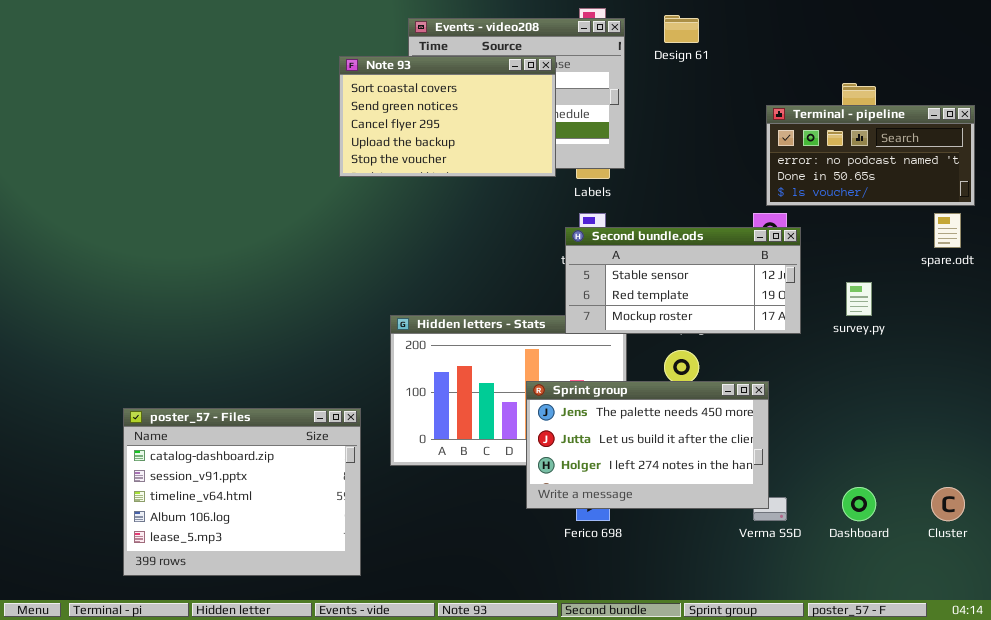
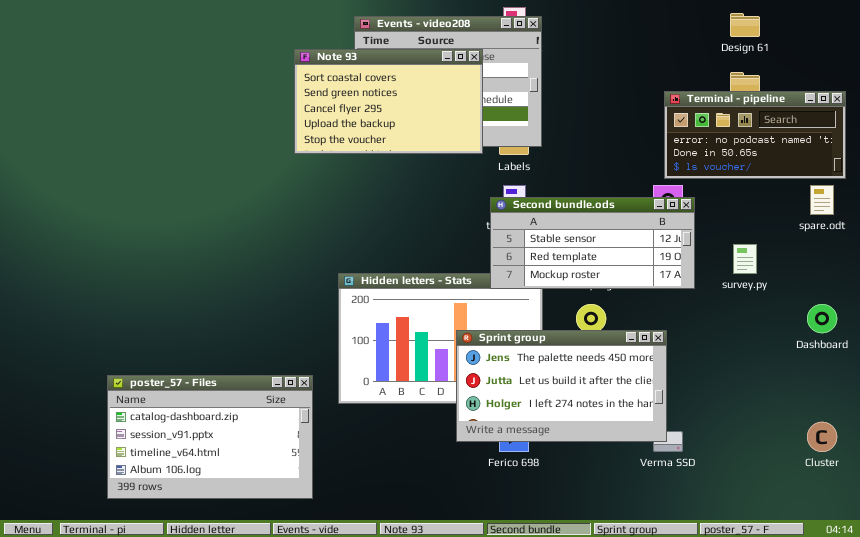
Design 61: [664,15,699,43] -> [730,13,760,37], moved
poster_57 - Files: [123,408,361,576] -> [107,375,313,499], resized
Dashboard: [842,487,876,521] -> [807,304,837,333], moved

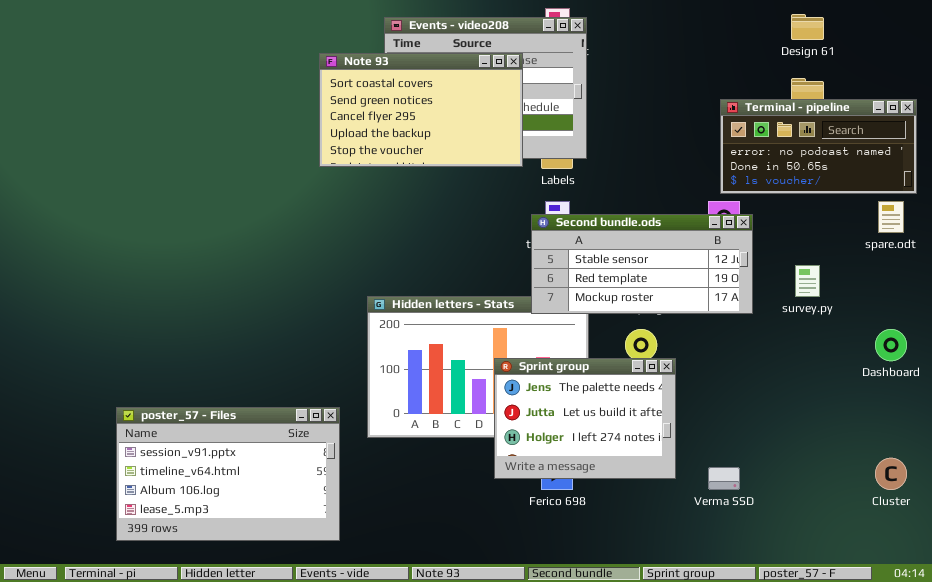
Sprint group: [456,330,667,442] -> [494,358,676,479], resized
poster_57 - Files: [107,375,313,499] -> [116,407,340,541], scrolled down 1 row

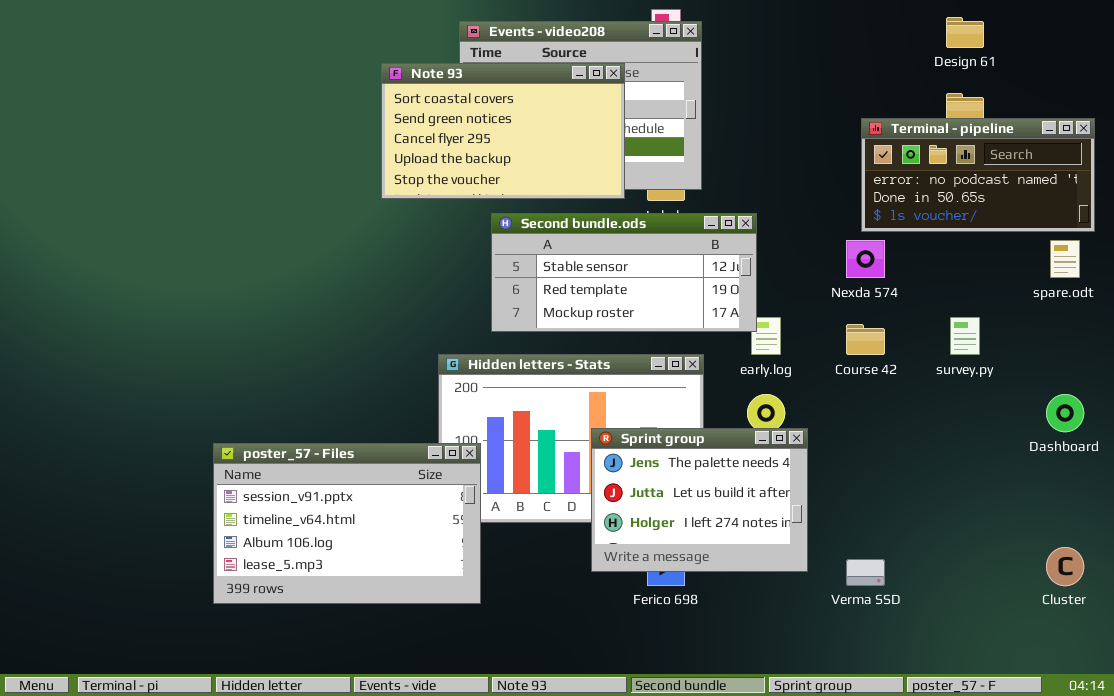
Second bundle.ods: [531,214,753,314] -> [491,213,757,332], moved
poster_57 - Files: [116,407,340,541] -> [213,443,481,604], moved

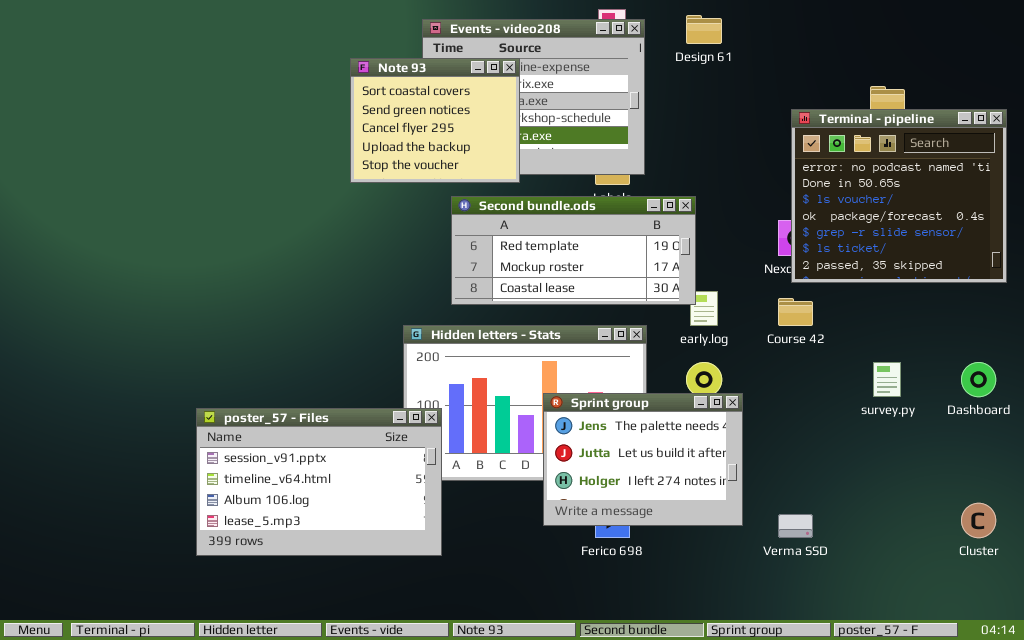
Design 61: [946,17,984,48] -> [686,15,722,44], moved
Note 93: [381,63,625,199] -> [350,58,520,183], resized
Terminal - pipeline: [861,118,1095,232] -> [791,109,1007,283], resized
Second bundle.ods: [491,213,757,332] -> [451,196,696,305], scrolled down 1 row
survey.py: [950,317,980,355] -> [873,362,901,397], moved

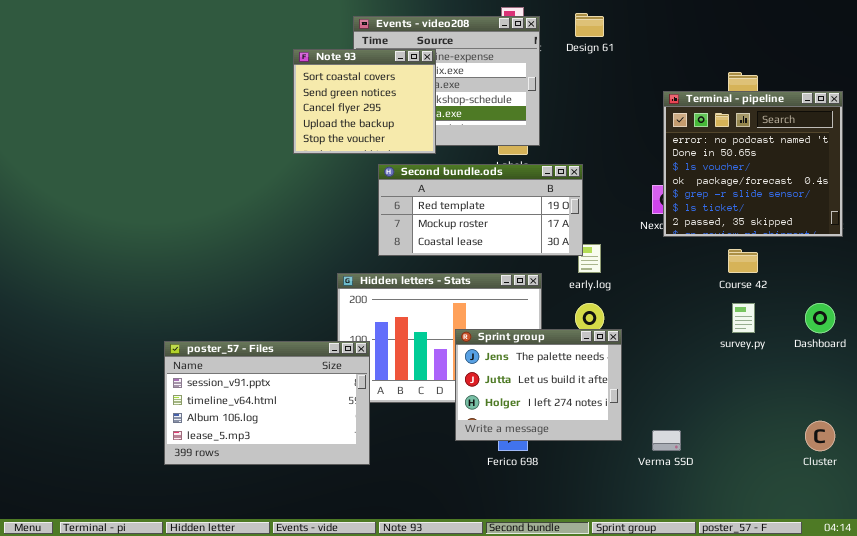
Course 42: [778,298,813,326] -> [728,249,758,273], moved

